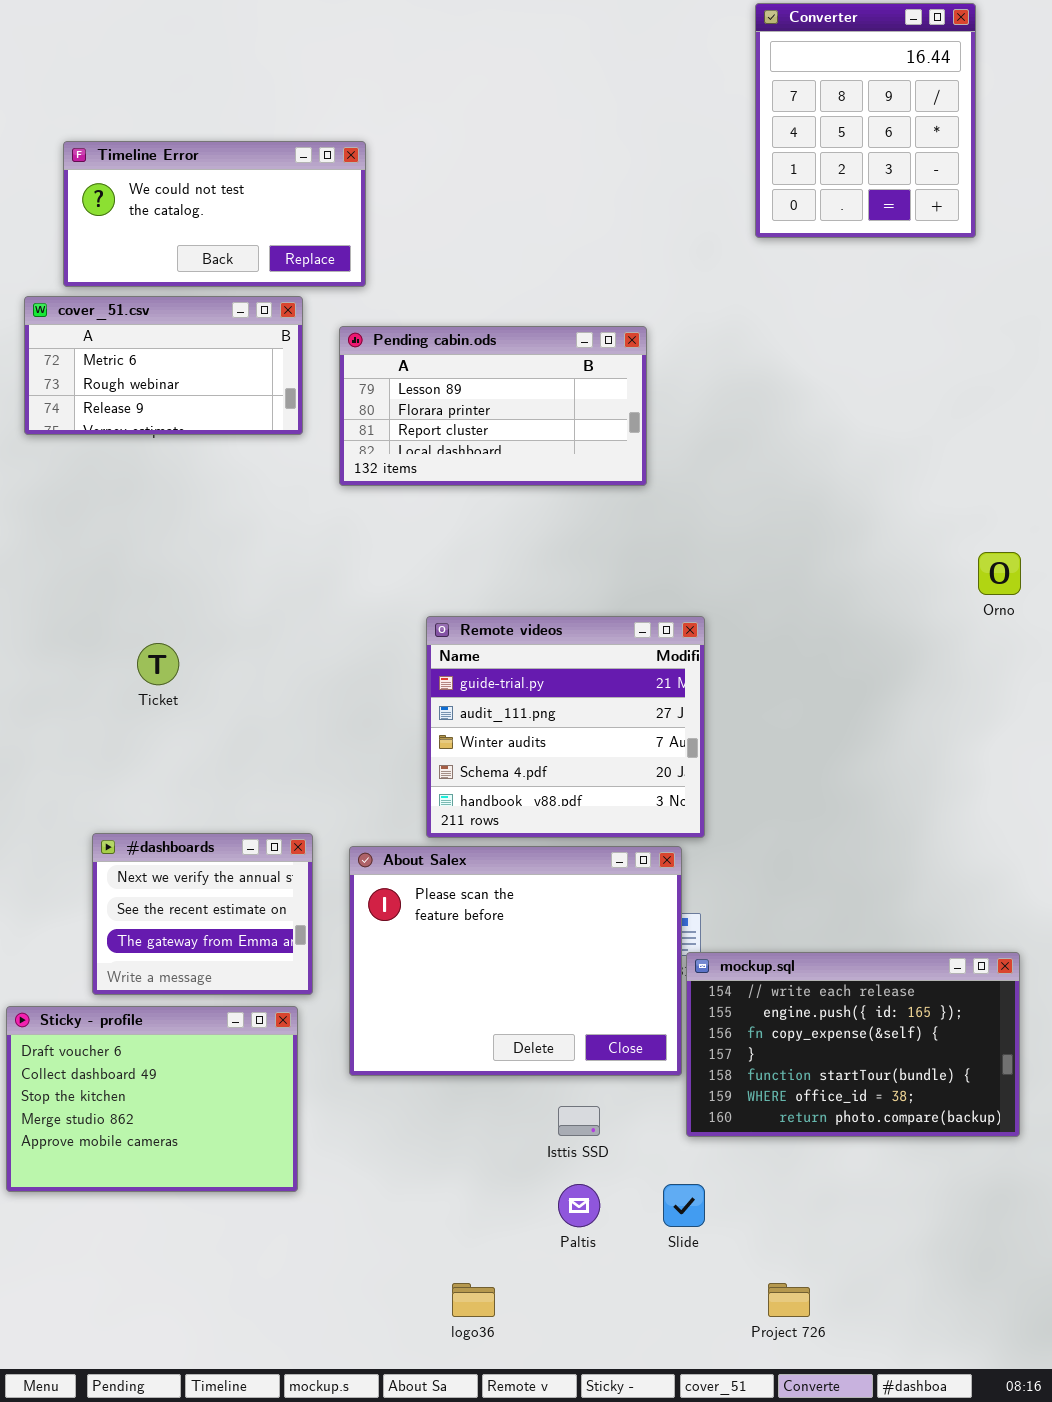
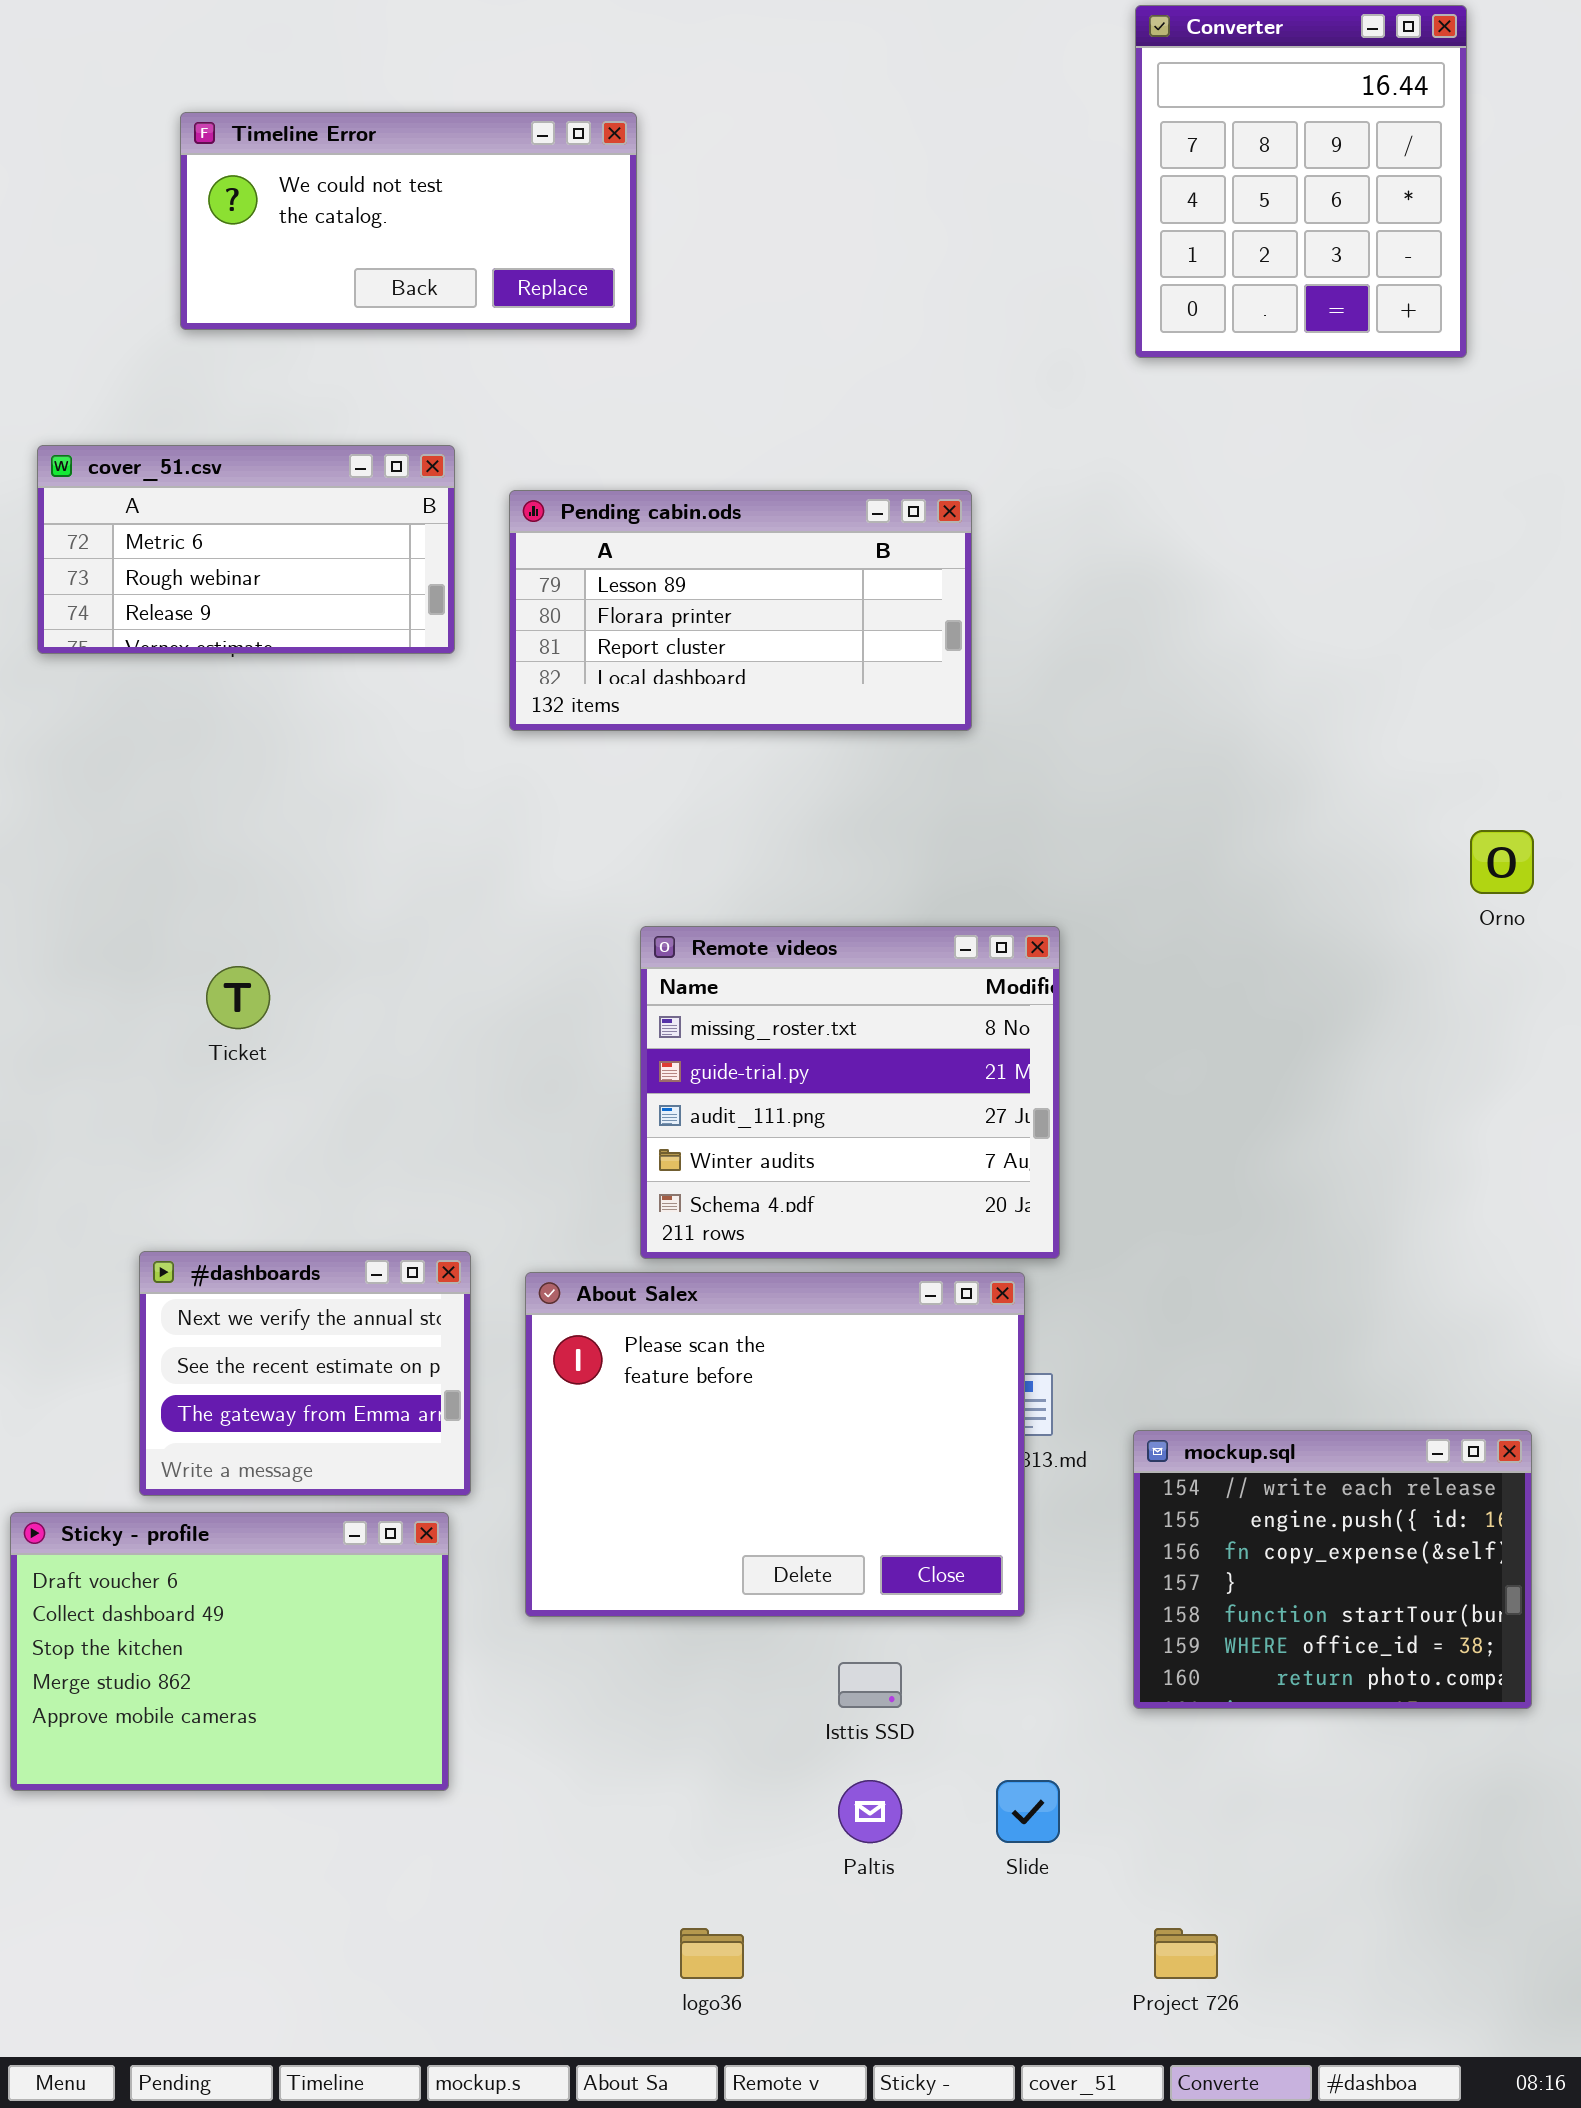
Timeline Error: [63,141,366,287] -> [180,112,637,330], moved
Remote videos: [426,616,705,838] -> [640,926,1060,1259], scrolled up 1 row
mockup.sql: [686,952,1020,1137] -> [1133,1430,1532,1709], resized

